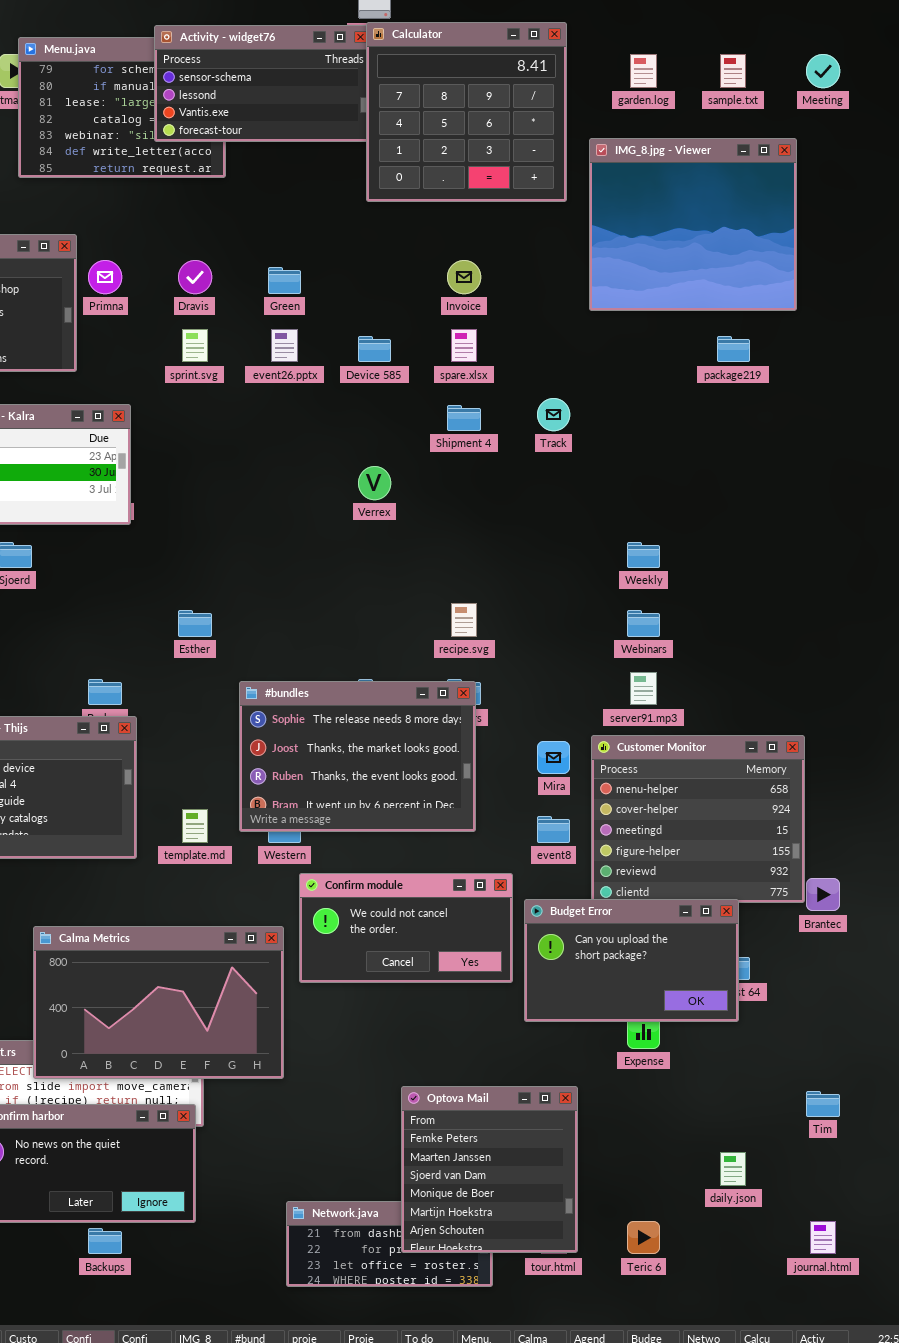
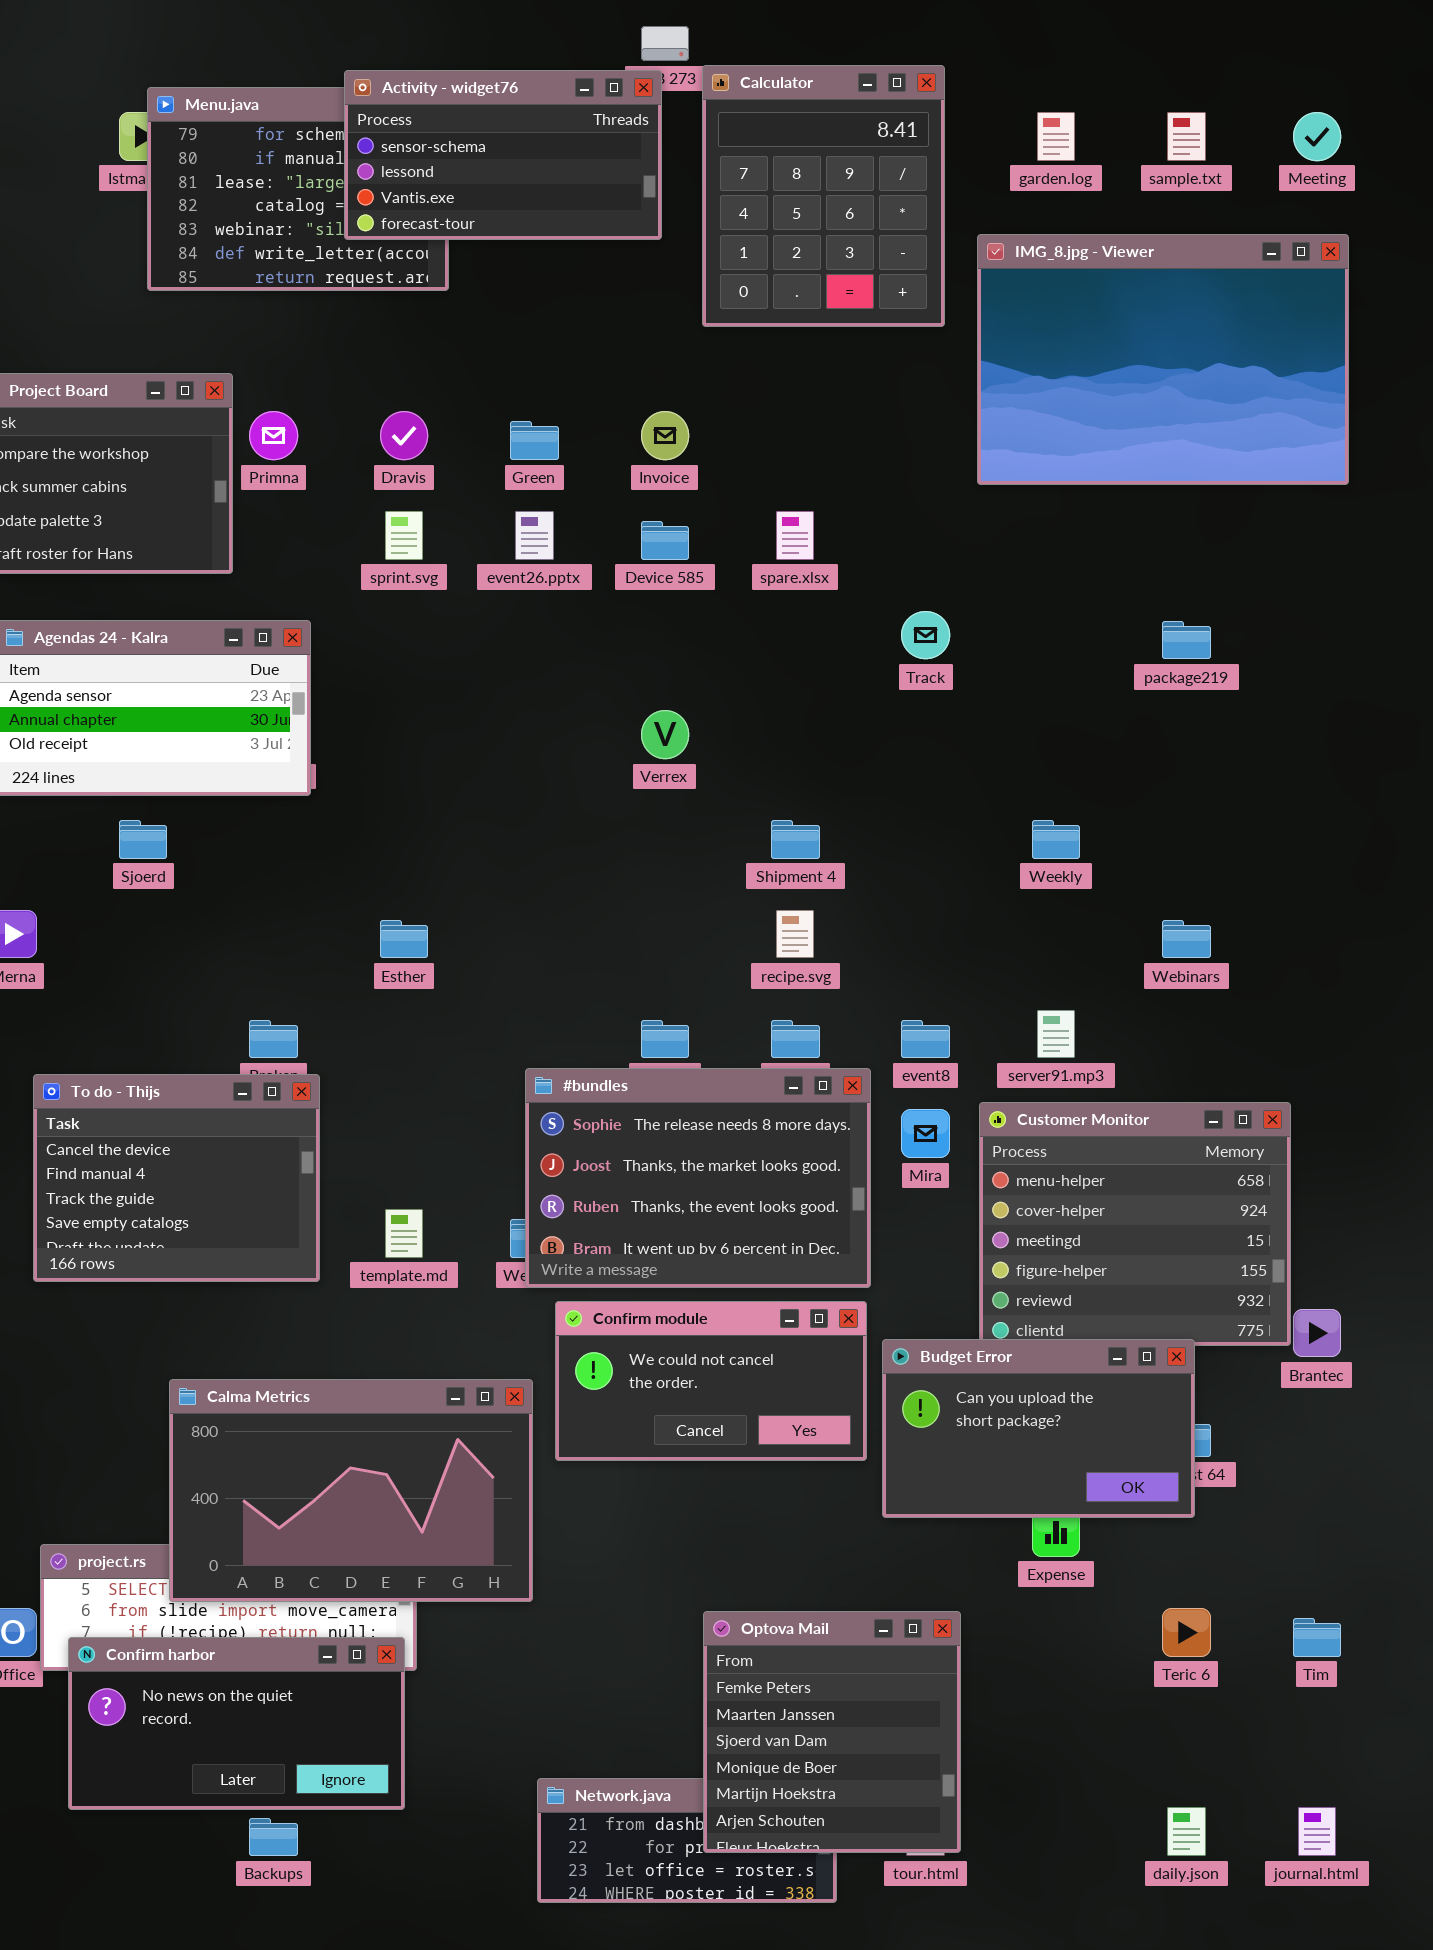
Calculator: [366,22,567,202] -> [702,65,945,327], resized
IMG_8.jpg - Viewer: [589,138,797,311] -> [977,234,1349,485], resized
Invoice: [447,260,481,294] -> [641,411,689,460], moved
package219: [717,336,750,362] -> [1162,621,1211,659], moved
Shipment 4: [447,405,481,431] -> [771,820,820,859], moved
Webinars: [627,610,660,637] -> [1162,920,1211,958], moved
#bundles: [239,681,476,832] -> [525,1068,871,1288], moved
event8: [537,816,570,843] -> [901,1020,950,1058], moved
daily.json: [720,1152,746,1186] -> [1167,1807,1206,1856], moved
Teric 6: [627,1221,660,1254] -> [1162,1608,1211,1657], moved

